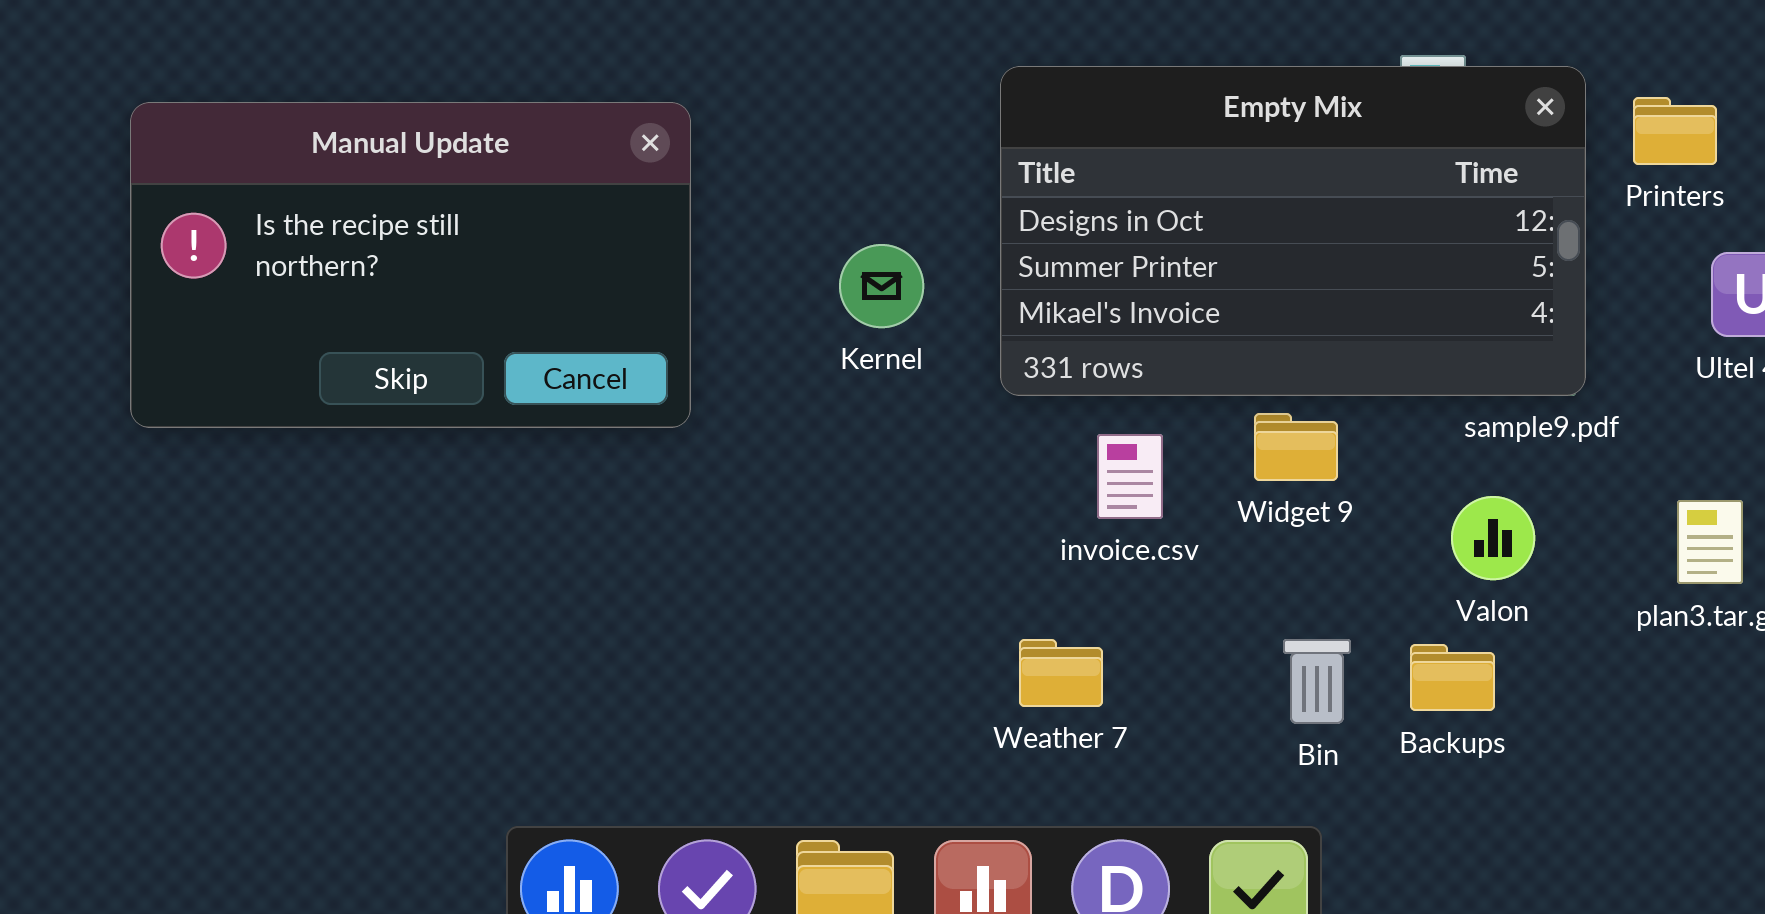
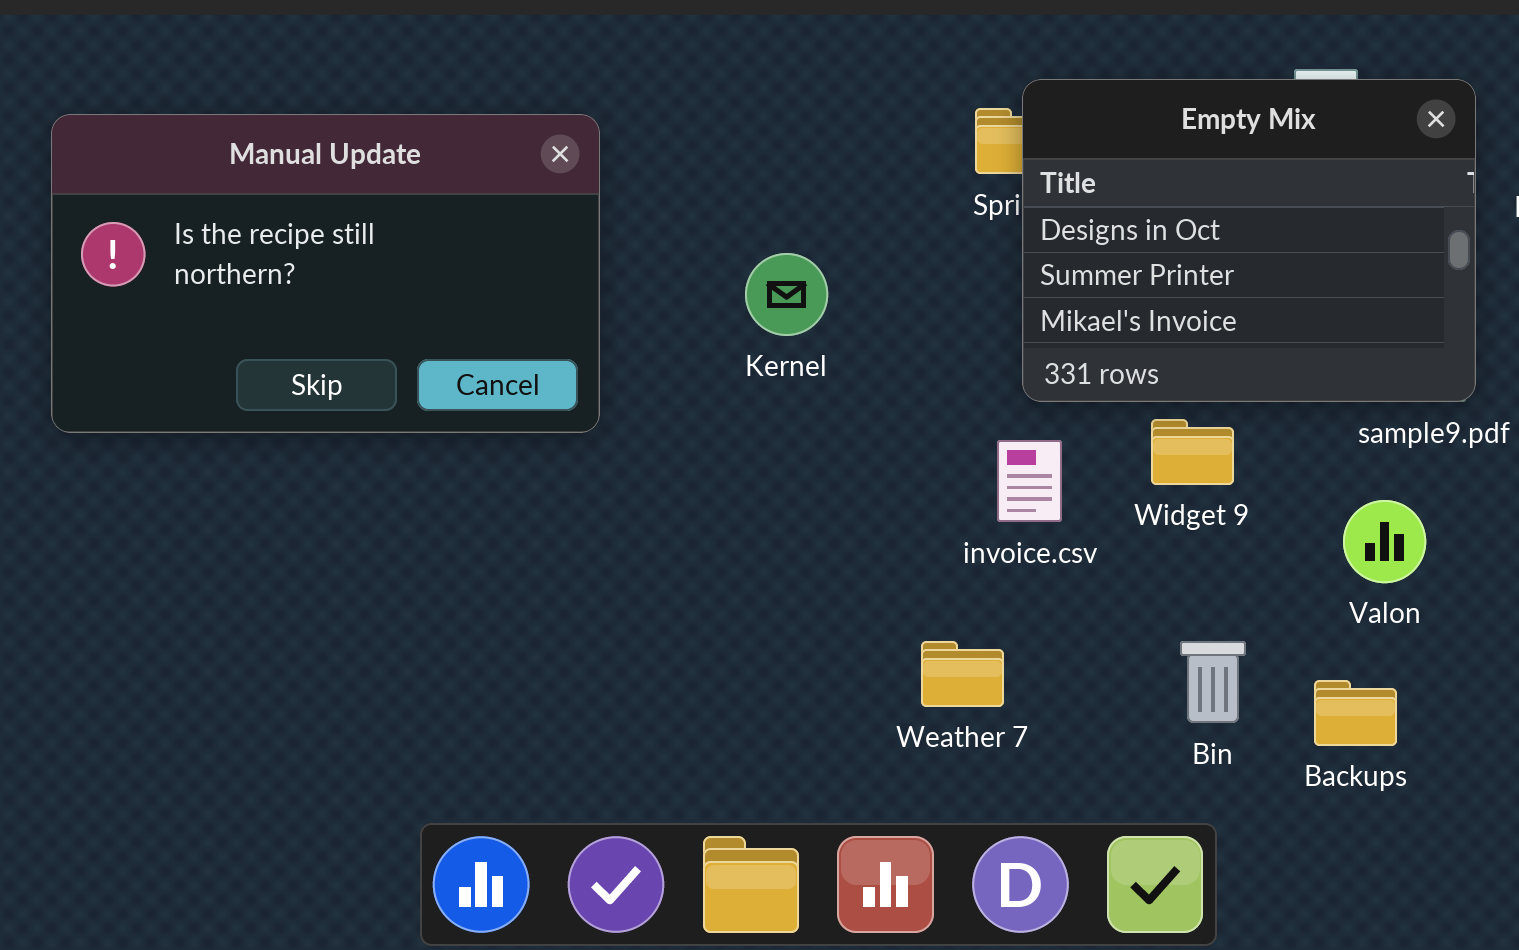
Empty Mix: [1000,66,1586,396] -> [1022,79,1476,402], resized
Backups: [1410,644,1495,711] -> [1314,680,1397,746], moved

